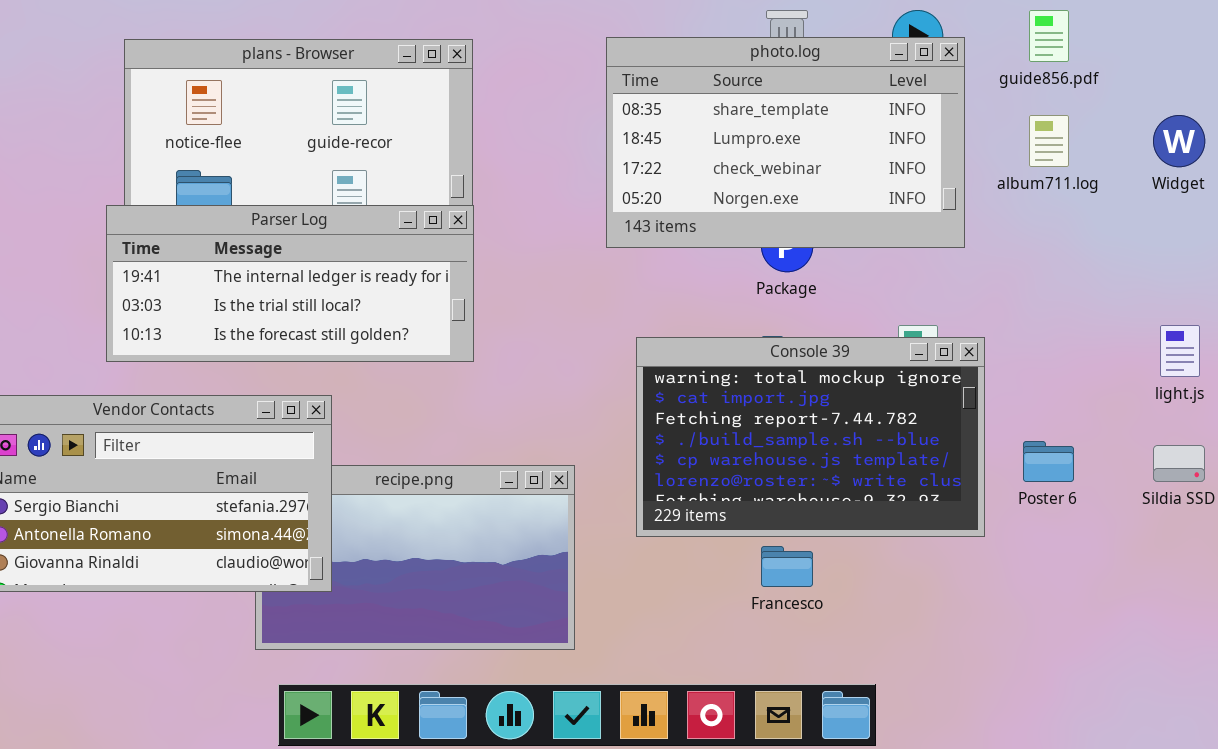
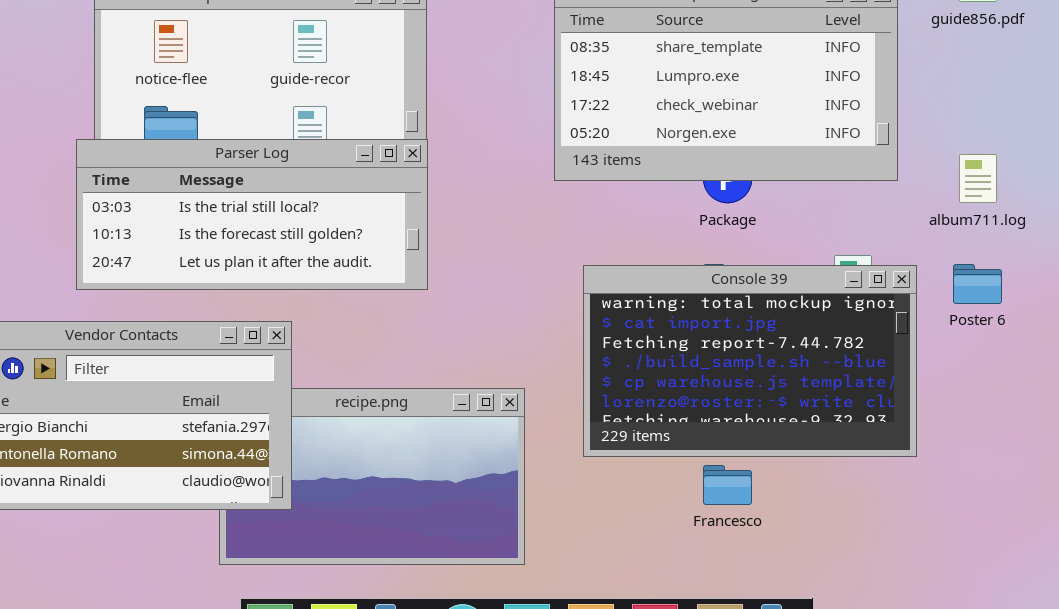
album711.log: [1029,115,1069,167] -> [959,154,997,203], moved
Parser Log: [106,205,474,362] -> [76,139,428,290], scrolled down 1 row
Poster 6: [1023,441,1074,482] -> [953,264,1002,304], moved

